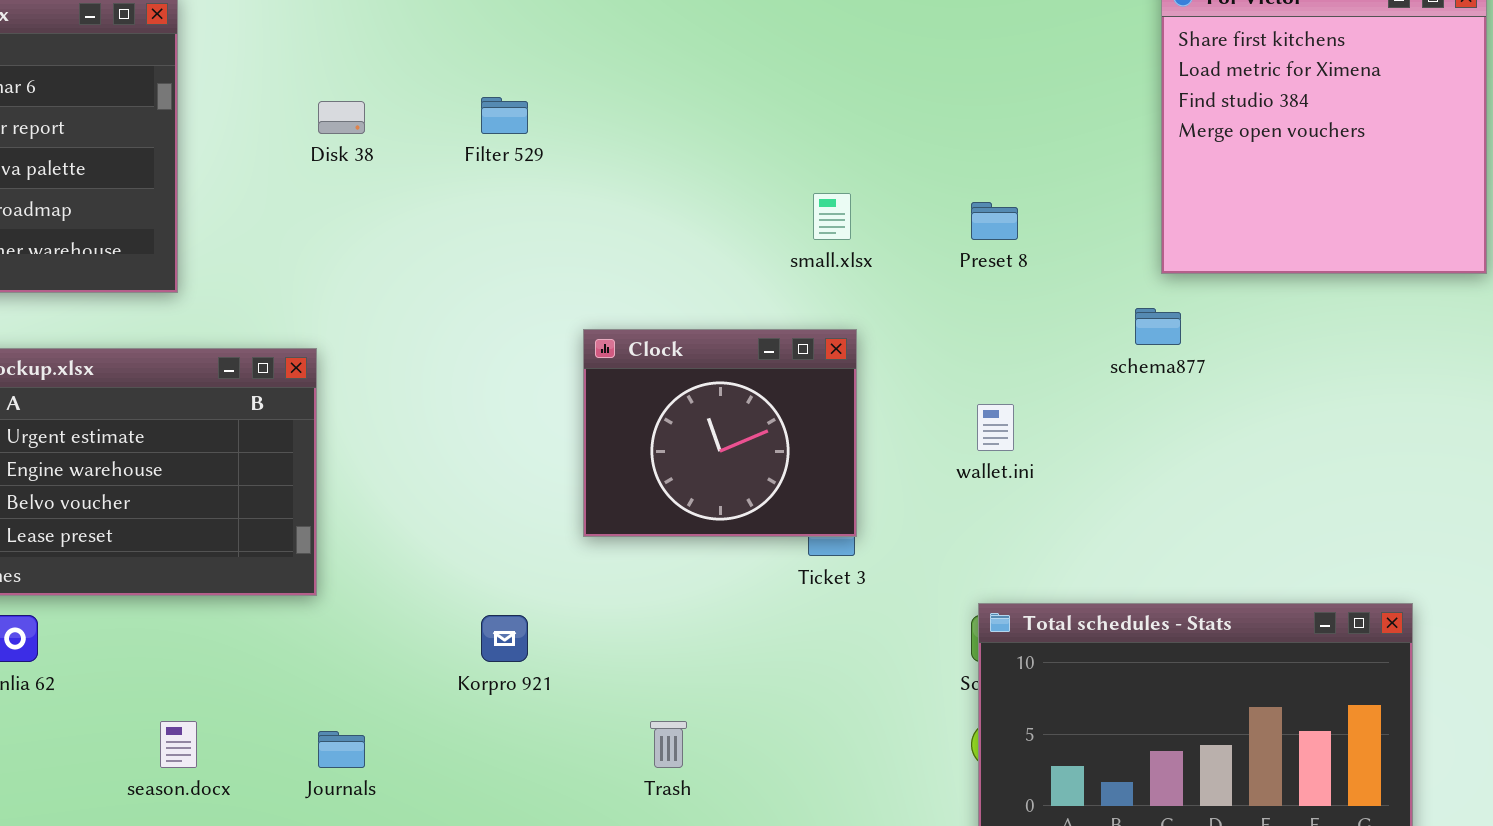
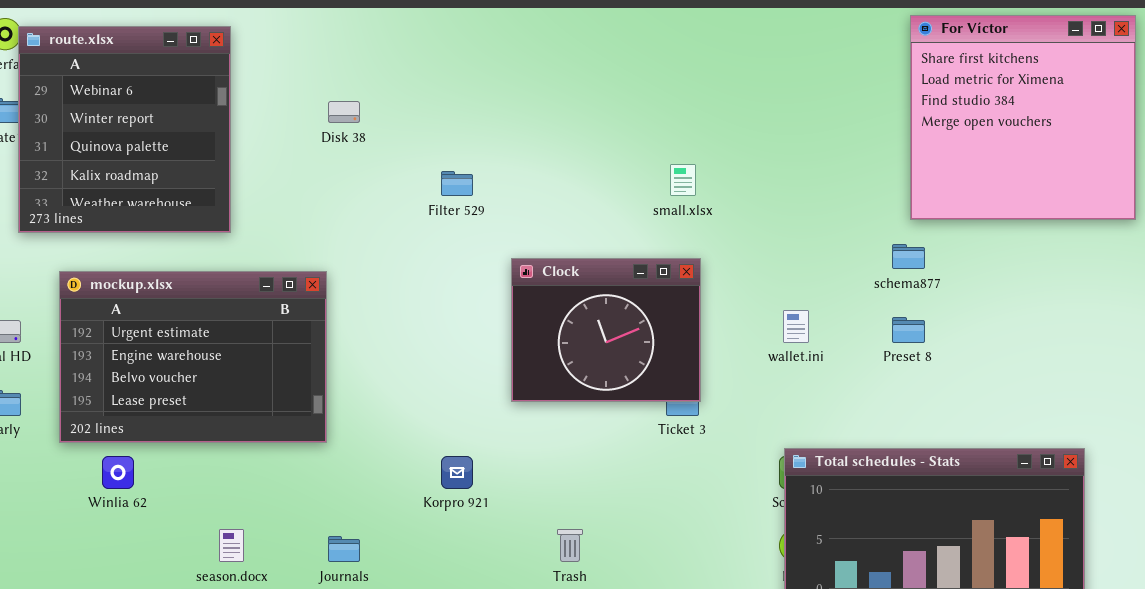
Filter 529: [481,97,528,134] -> [441,171,473,196], moved
Preset 8: [971,202,1018,240] -> [892,317,925,343], moved

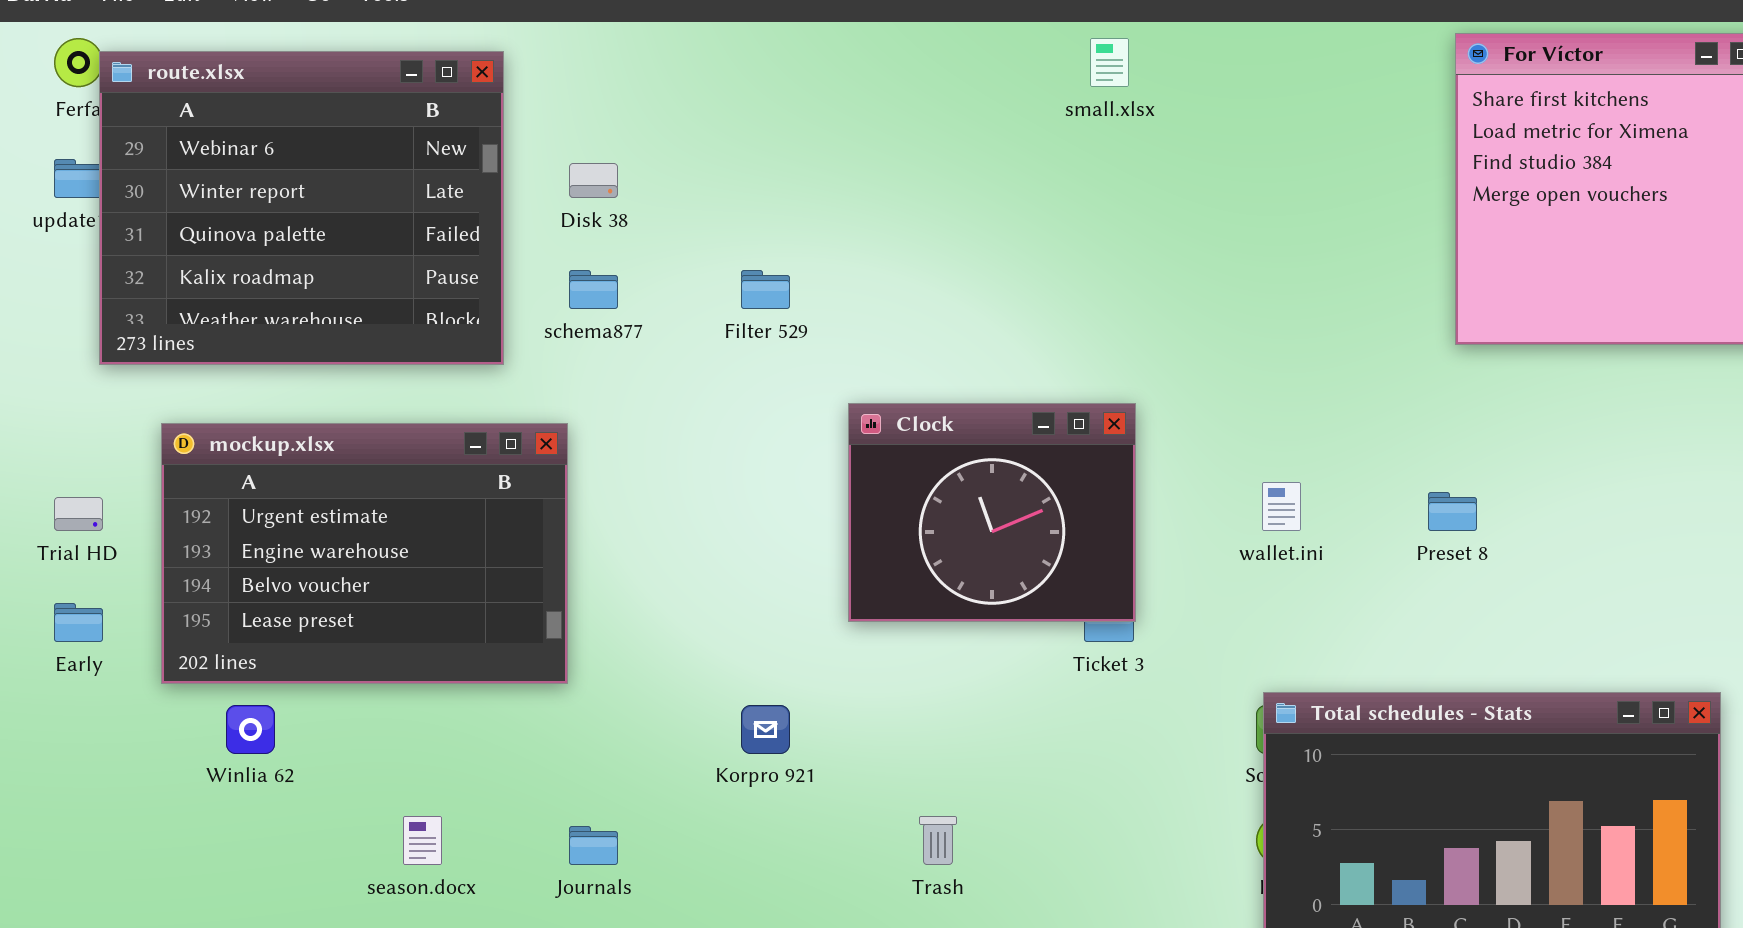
route.xlsx: [18,26,231,233] -> [99,51,504,365], resized
small.xlsx: [670,164,696,196] -> [1090,38,1129,87], moved
schema877: [892,244,925,269] -> [569,270,618,309], moved

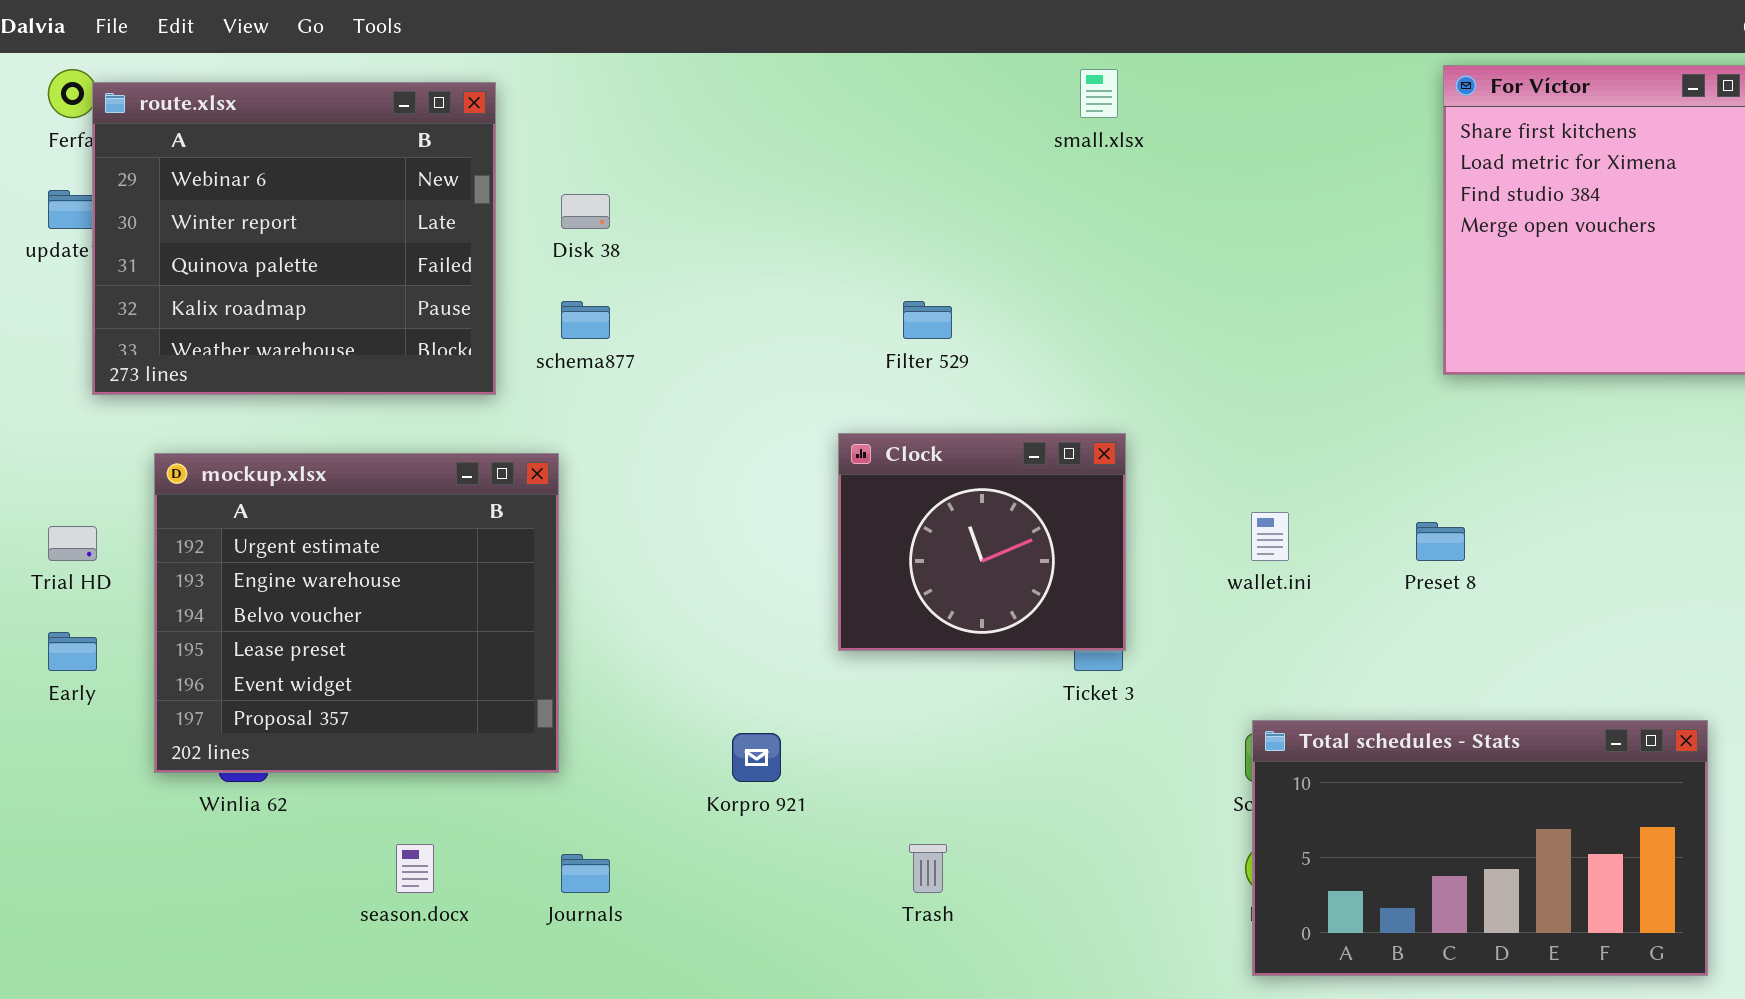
Filter 529: [741,270,790,309] -> [903,301,952,339], moved
mockup.xlsx: [161,423,568,684] -> [154,453,559,773], resized

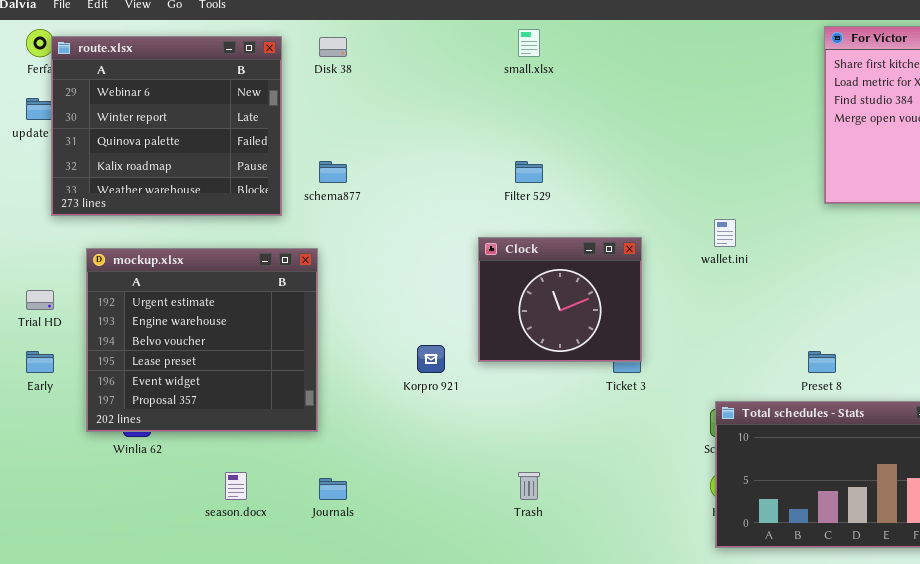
small.xlsx: [1080,69,1118,118] -> [518,29,540,57], moved
Disk 38: [561,194,610,229] -> [319,37,347,57], moved
wallet.ini: [1251,512,1289,561] -> [714,219,736,247], moved
Preset 8: [1416,522,1465,561] -> [808,351,836,373], moved
Korpro 921: [732,733,781,782] -> [417,345,445,373], moved

